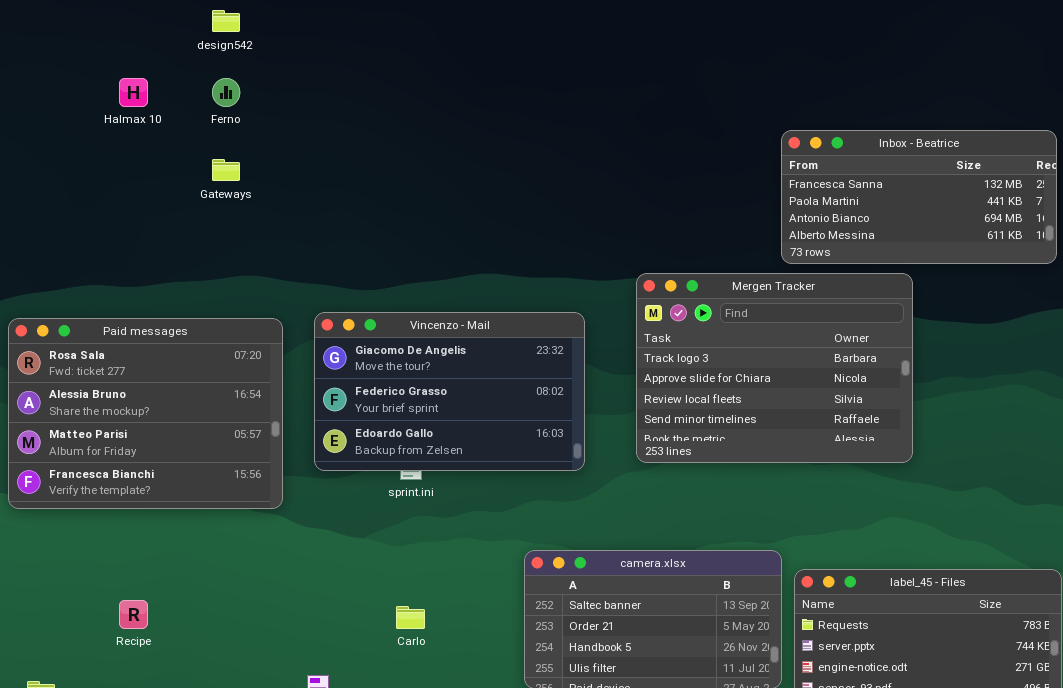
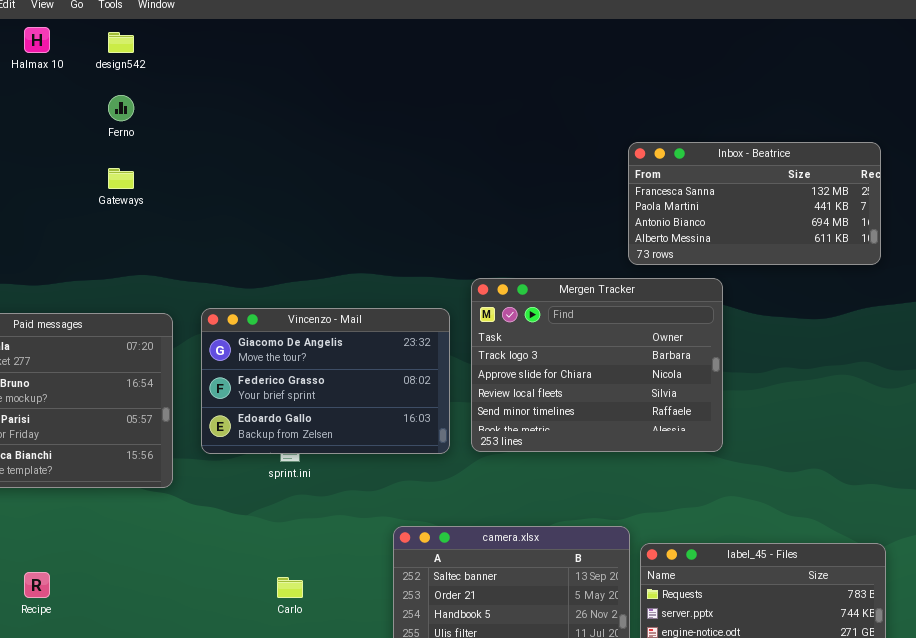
Halmax 10: [119,78,148,107] -> [24,27,50,53], moved
Mergen Tracker: [636,273,913,463] -> [471,278,723,452], moved

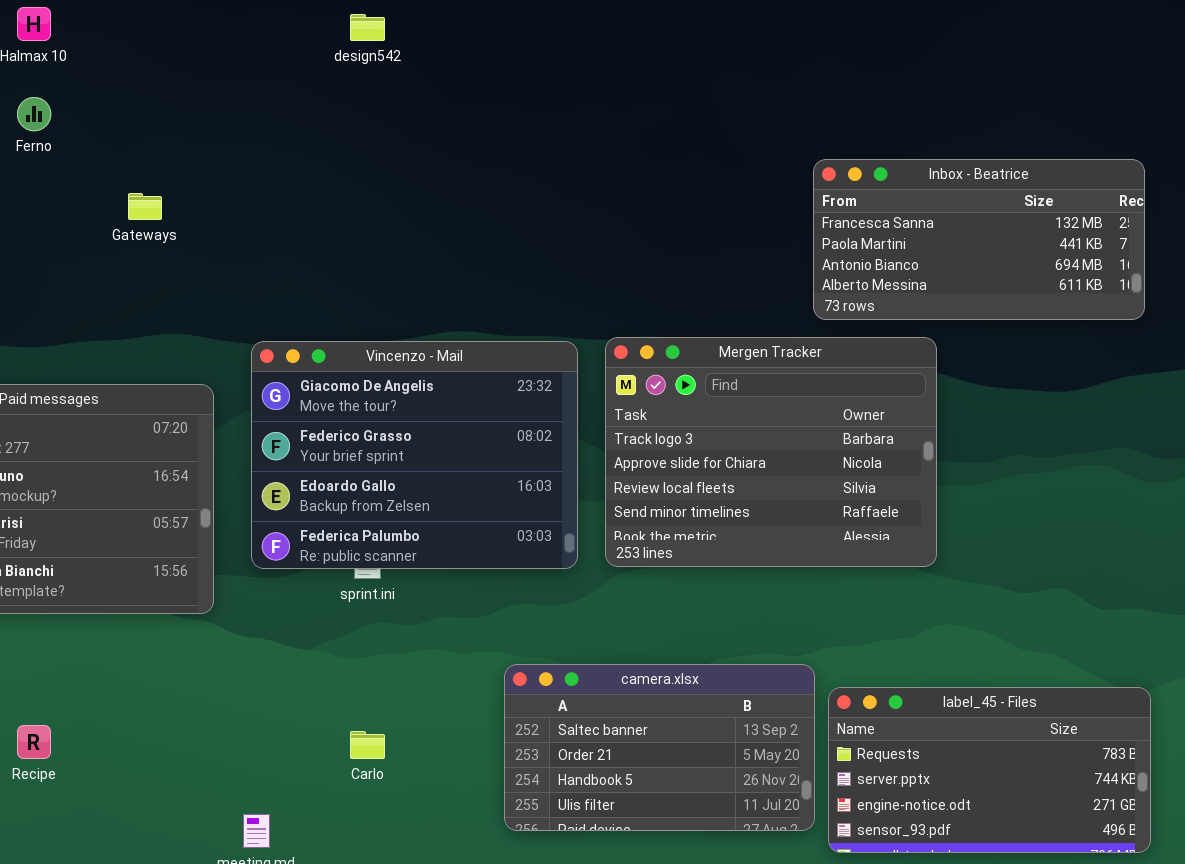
design542: [108,32,134,53] -> [350,14,385,41], moved
Ferno: [108,95,134,121] -> [17,97,51,131], moved
Vincenzo - Mail: [201,308,450,454] -> [251,341,578,569], resized

